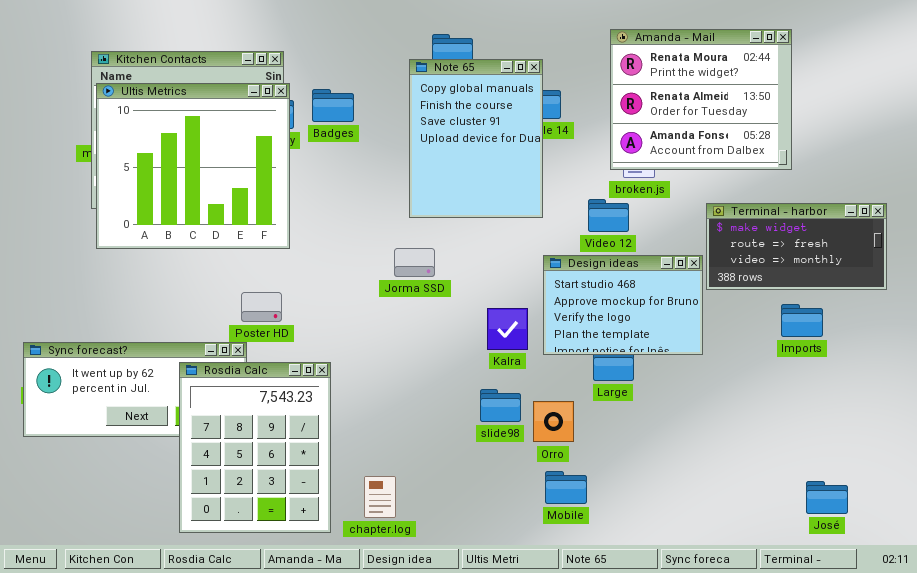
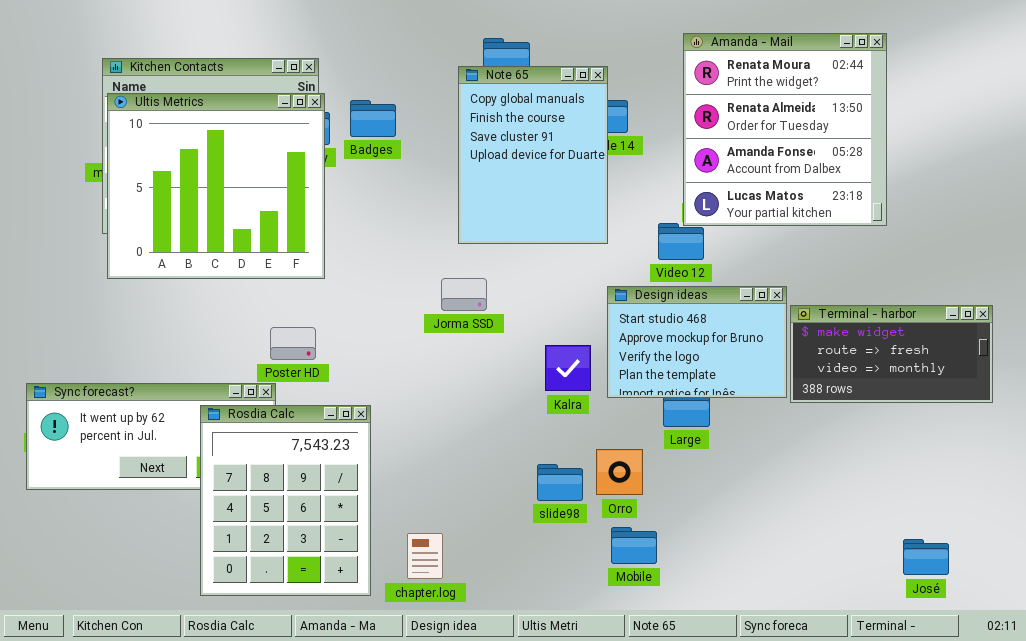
Amanda - Mail: [610,29,792,170] -> [683,33,887,226], resized
Terminal - harbor: [706,203,887,290] -> [790,305,993,403], moved
slide98: [480,389,521,422] -> [537,464,583,501], moved

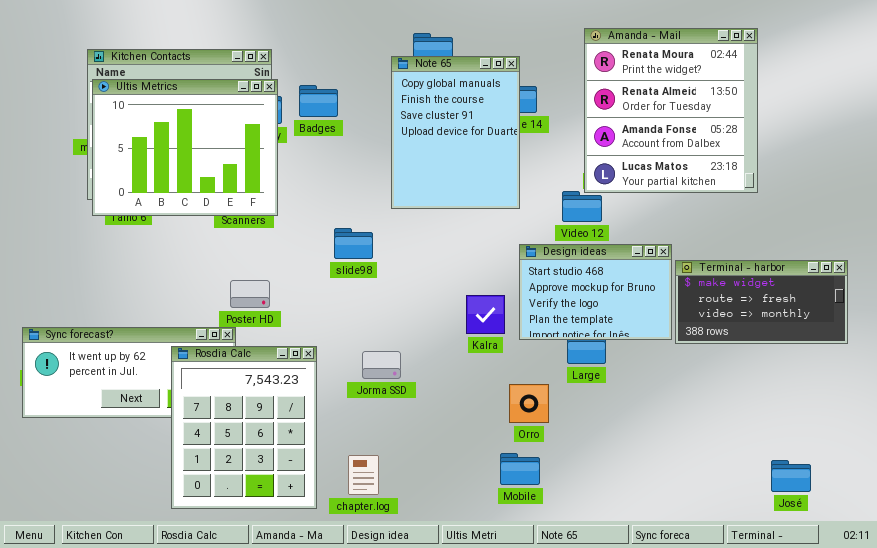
Ultis Metrics: [107,93,325,279] -> [92,79,278,216], resized
Jorma SSD: [441,278,487,311] -> [362,351,401,379], moved
slide98: [537,464,583,501] -> [334,228,373,259], moved
Mobile: [611,527,657,564] -> [500,453,540,485], moved

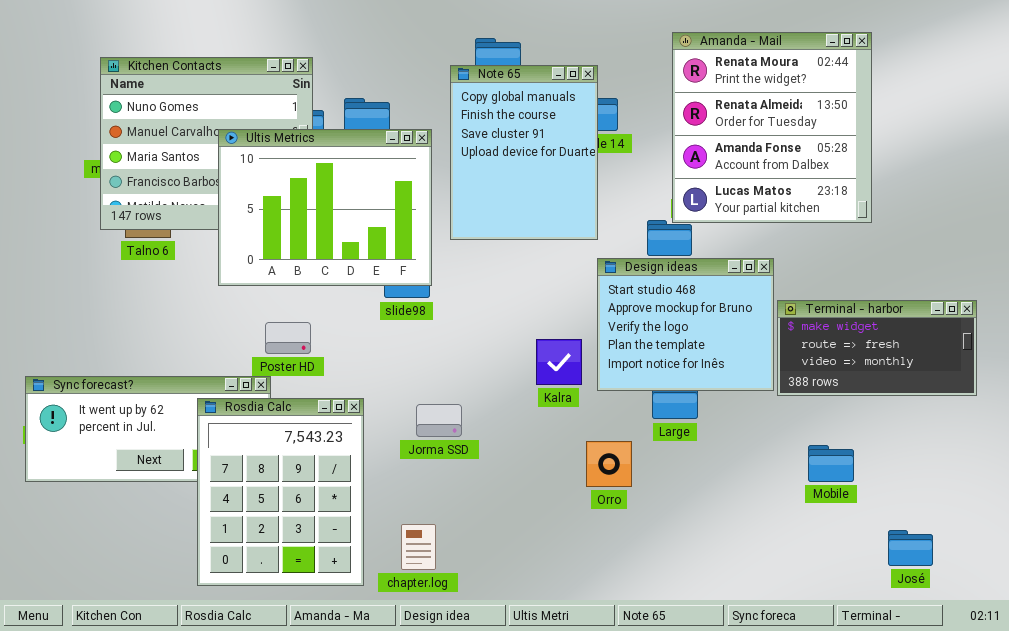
Ultis Metrics: [92,79,278,216] -> [218,129,432,286], moved
Design ideas: [519,244,672,340] -> [597,258,774,391], resized
Mobile: [500,453,540,485] -> [808,445,854,482], moved

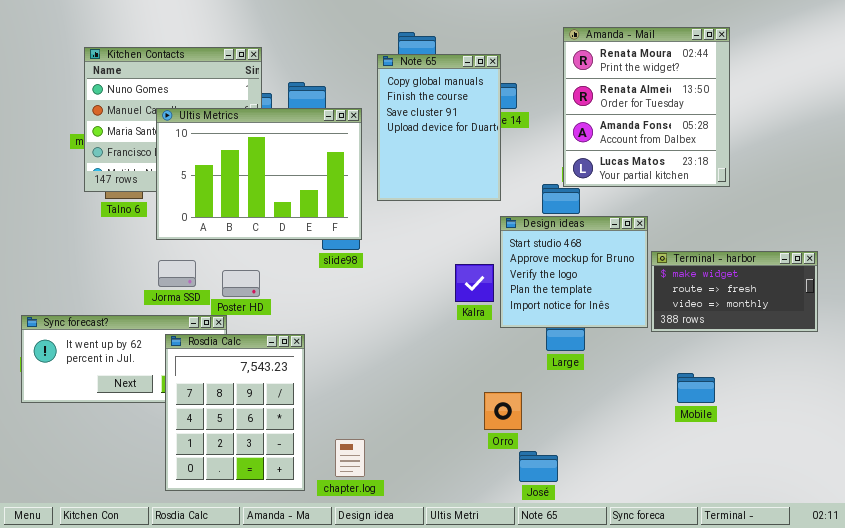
Ultis Metrics: [218,129,432,286] -> [156,108,362,240], resized
Kalra: [536,339,582,385] -> [455,264,494,302], moved
Jorma SSD: [416,404,462,437] -> [158,260,196,287], moved
Orro: [586,441,632,487] -> [484,392,522,430], moved
José: [888,530,933,566] -> [519,451,558,482], moved

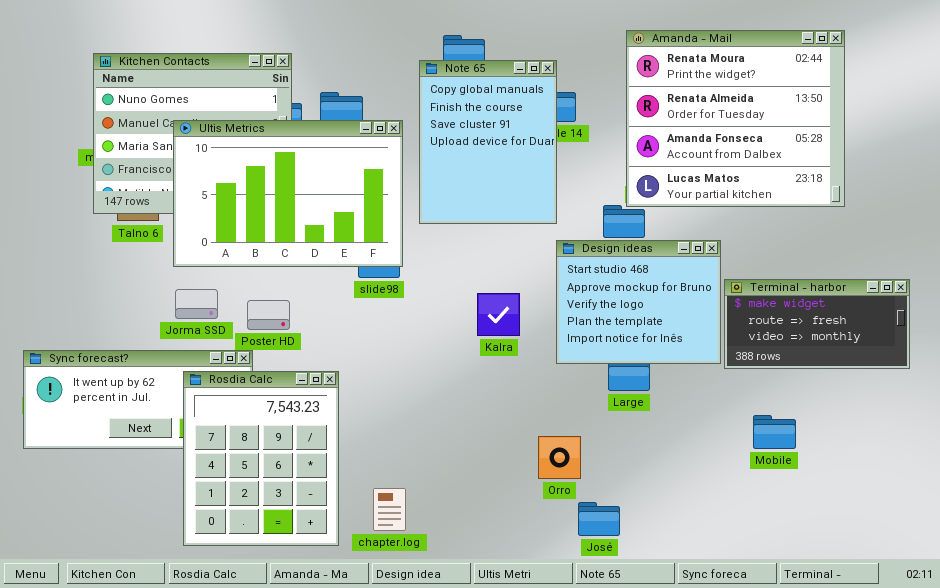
Amanda - Mail: [563,27,730,187] -> [626,30,845,207], resized
Kalra: [455,264,494,302] -> [477,293,520,336], moved

